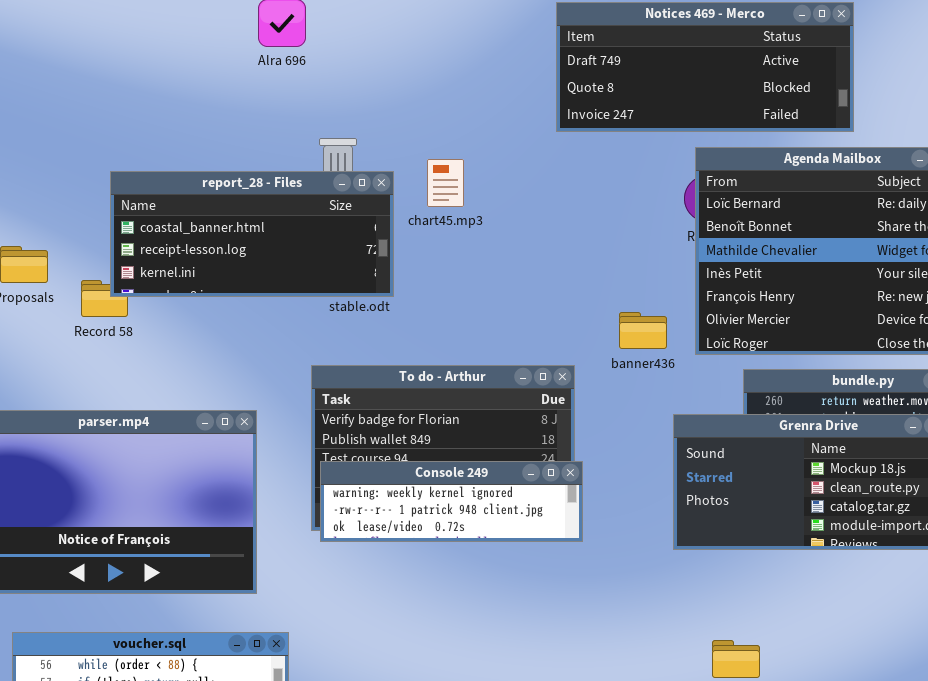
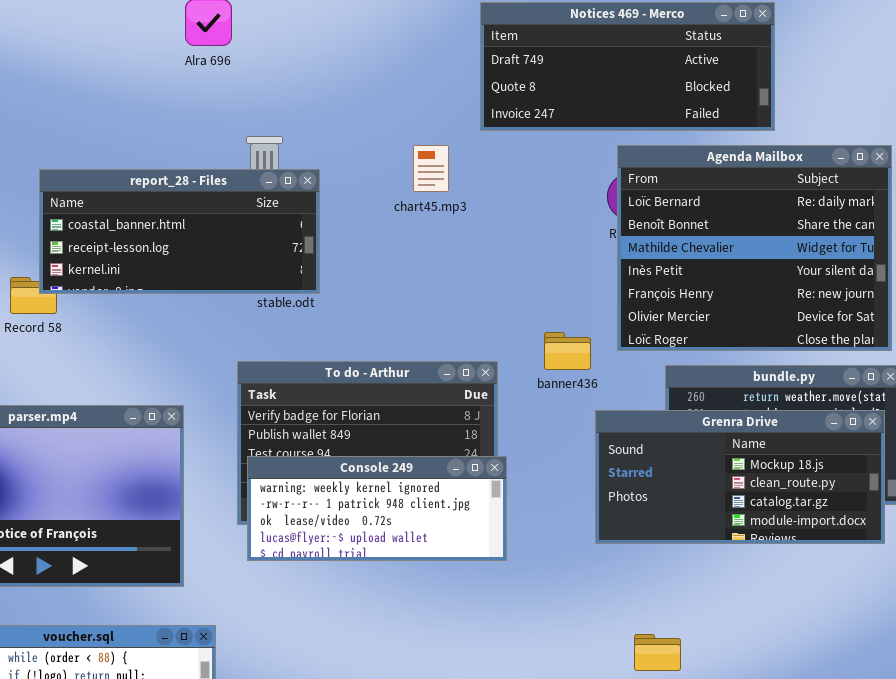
chart45.mp3: [427,159,464,207] -> [413,145,449,192], moved
banner436: [619,312,667,349] -> [544,332,591,370], moved
Console 249: [320,461,583,542] -> [247,456,507,561], resized

